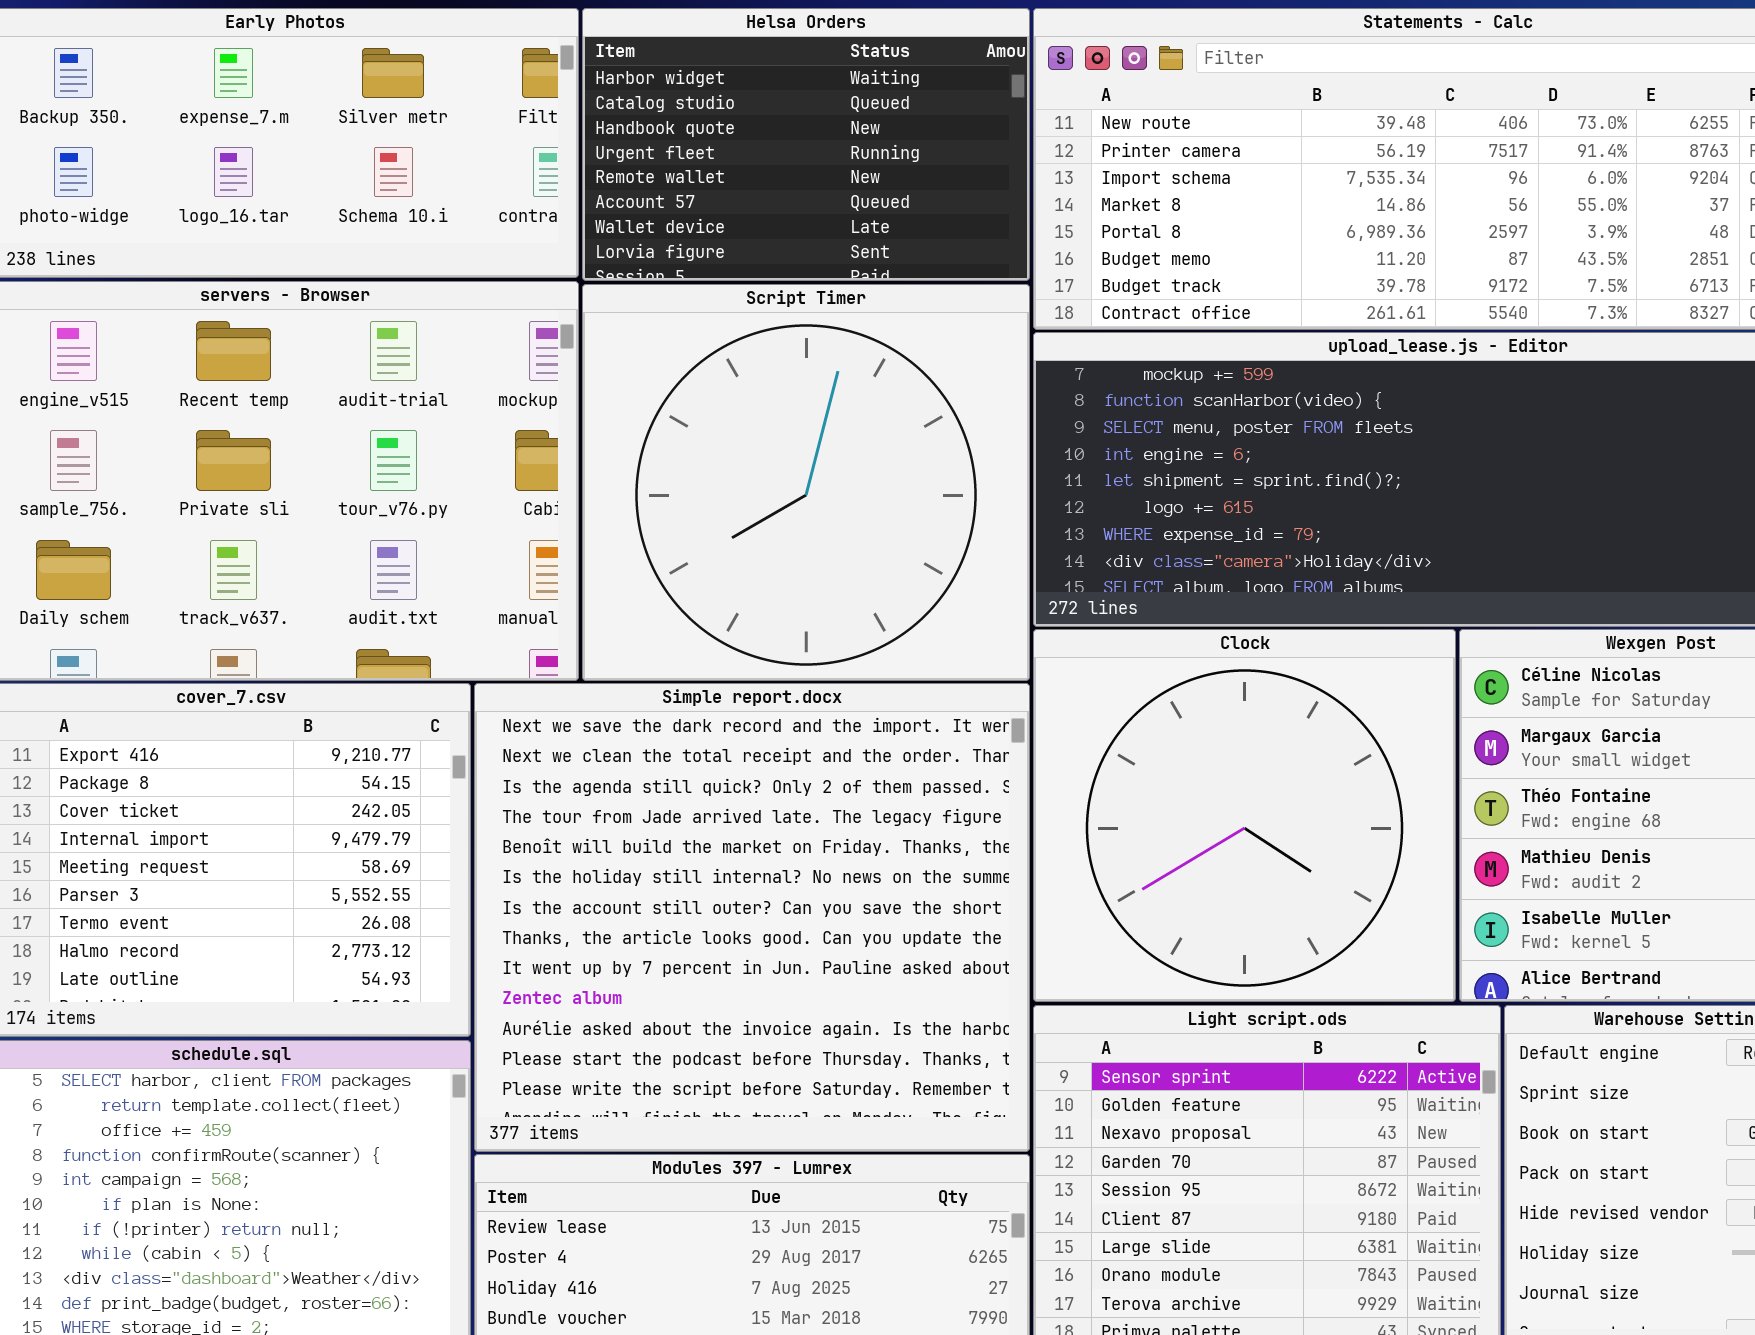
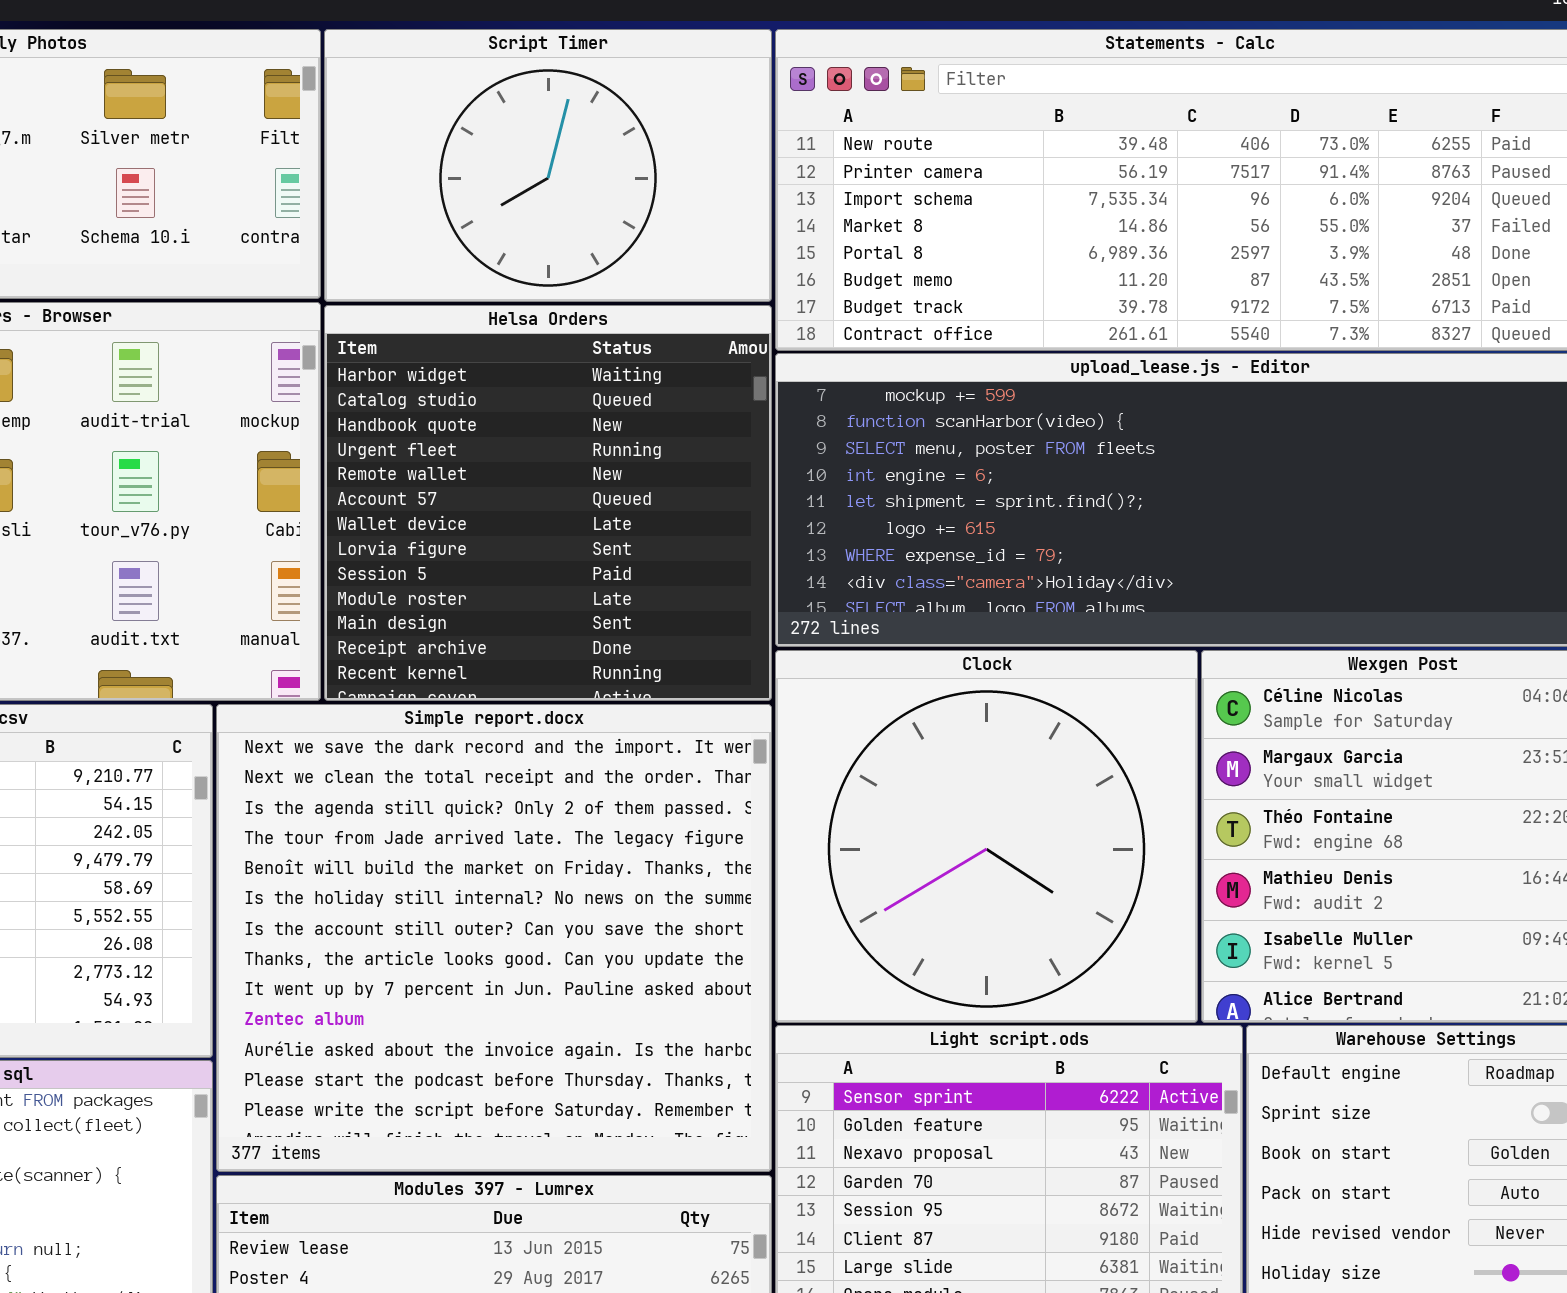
Helsa Orders: [582,8,1030,281] -> [324,305,772,701], moved, resized
Script Timer: [582,284,1030,681] -> [324,29,772,302], moved, resized

